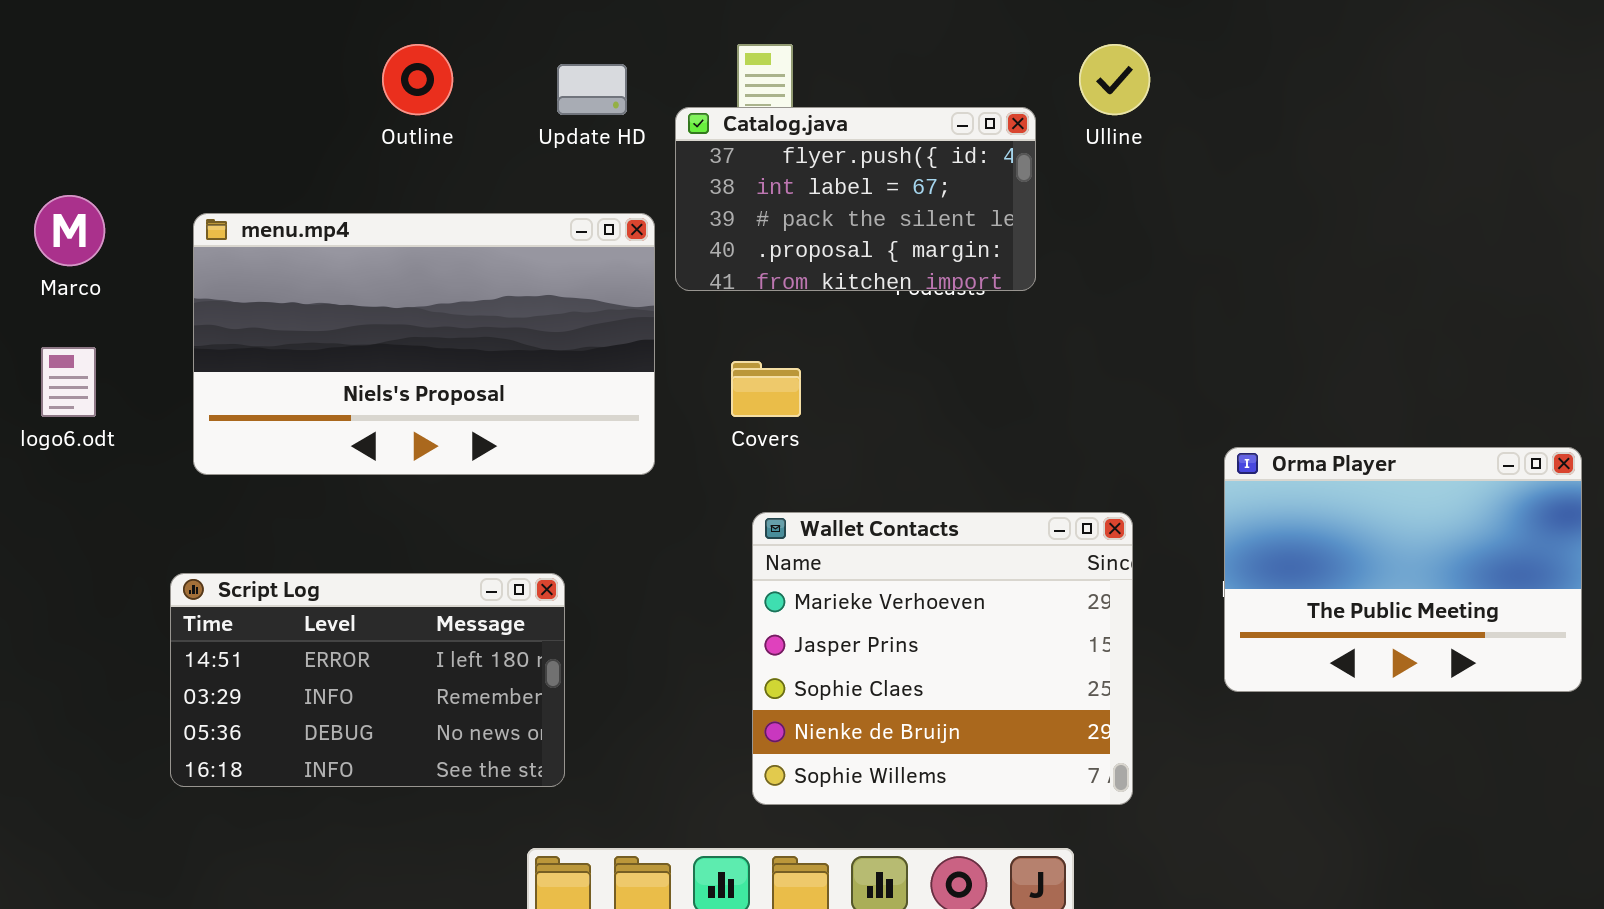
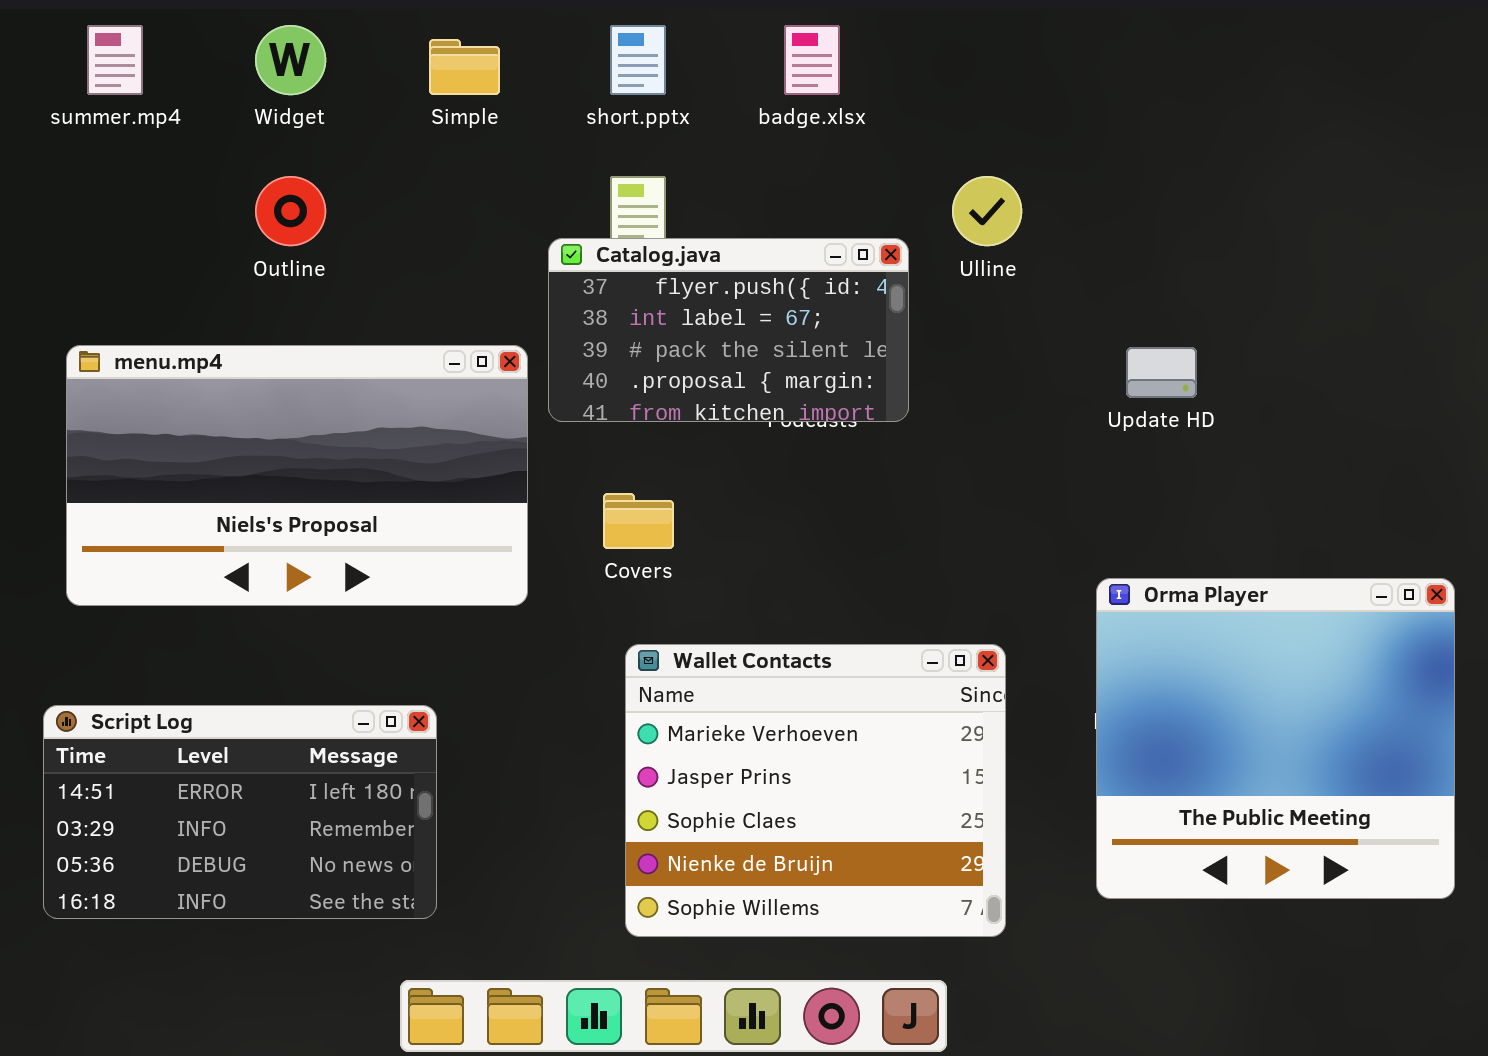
Update HD: [557,64,627,115] -> [1126,347,1197,398], moved
Orma Player: [1224,447,1582,692] -> [1096,578,1455,899], resized

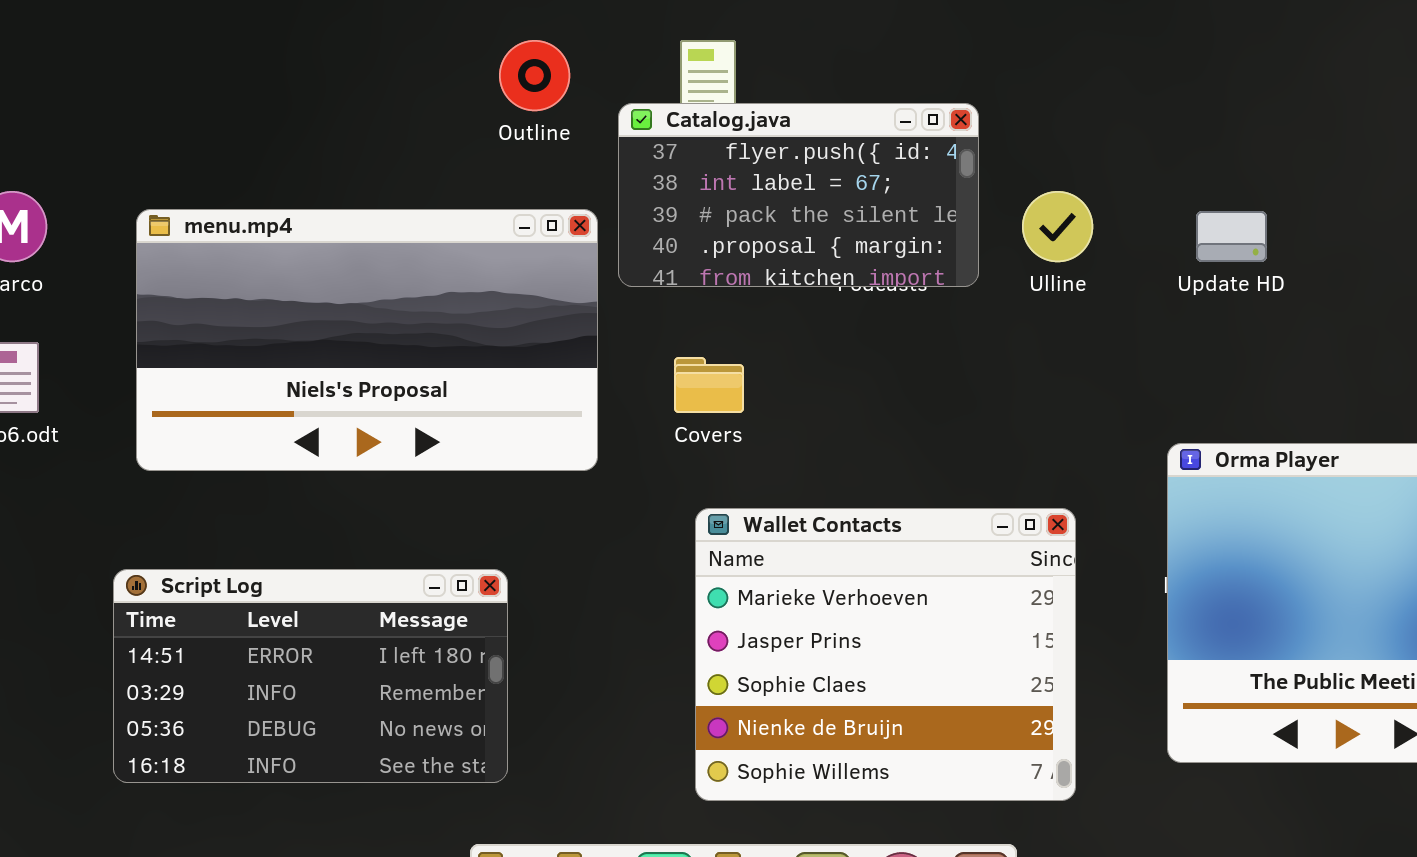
Outline: [255,176,326,246] -> [499,40,570,111], moved
Ulline: [952,176,1022,246] -> [1022,191,1093,262], moved

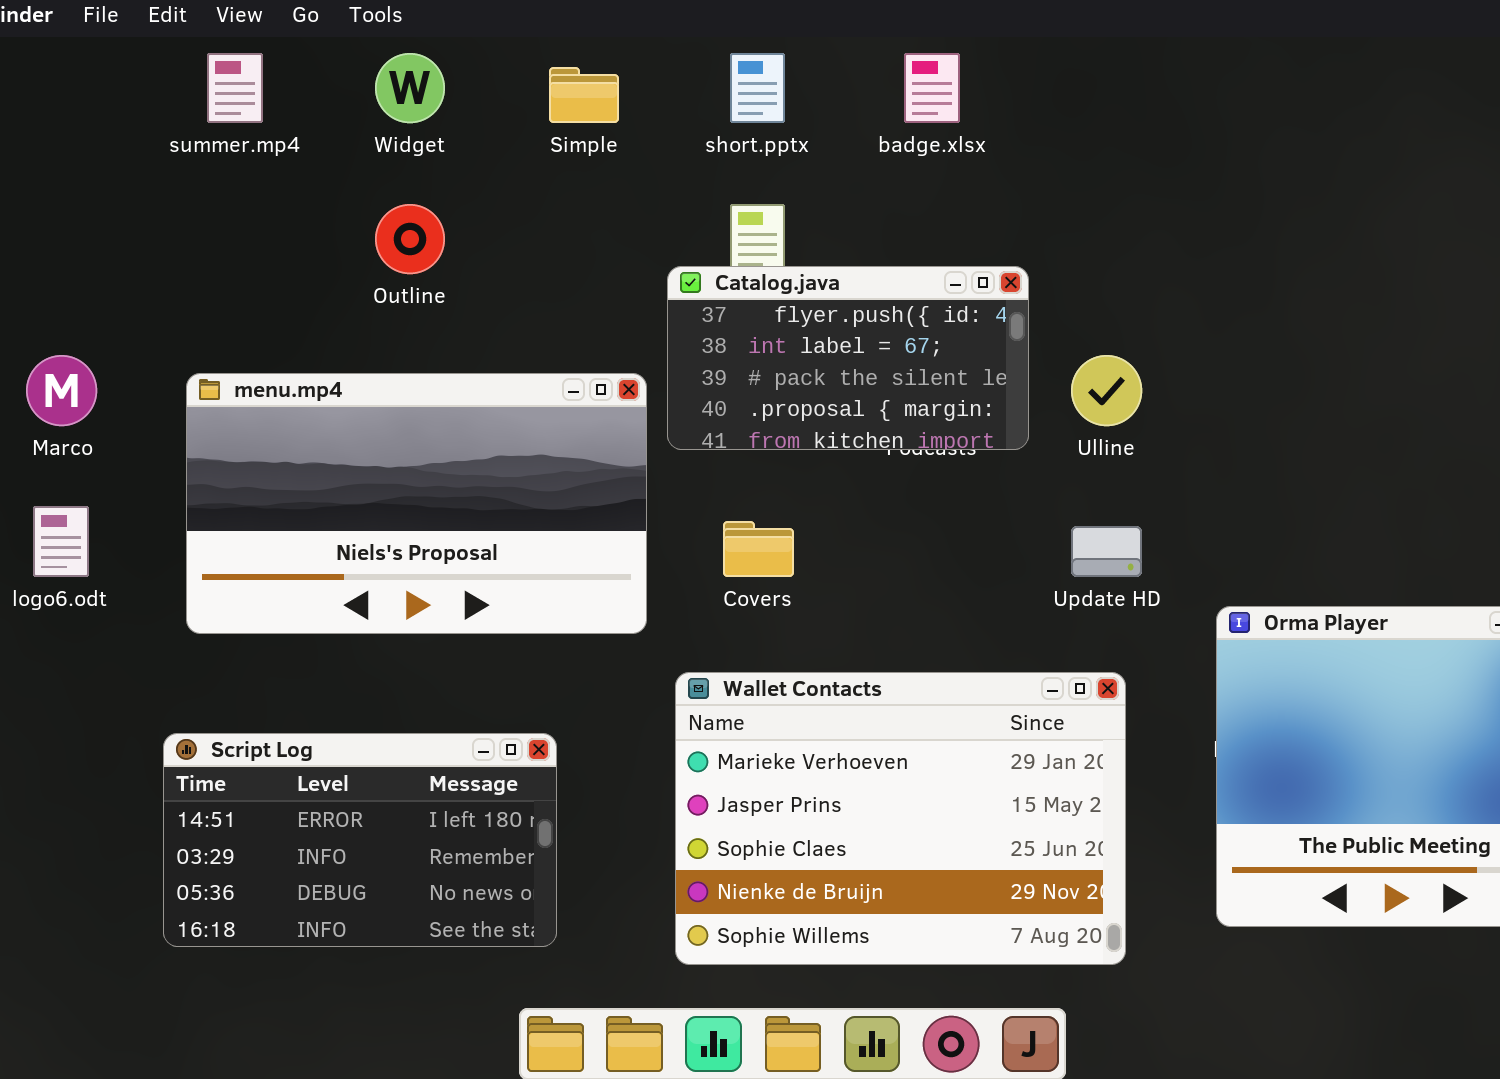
Outline: [499,40,570,111] -> [375,204,445,274], moved
Update HD: [1196,211,1267,262] -> [1071,526,1142,577], moved
Wallet Contacts: [695,508,1076,801] -> [675,672,1126,965], resized

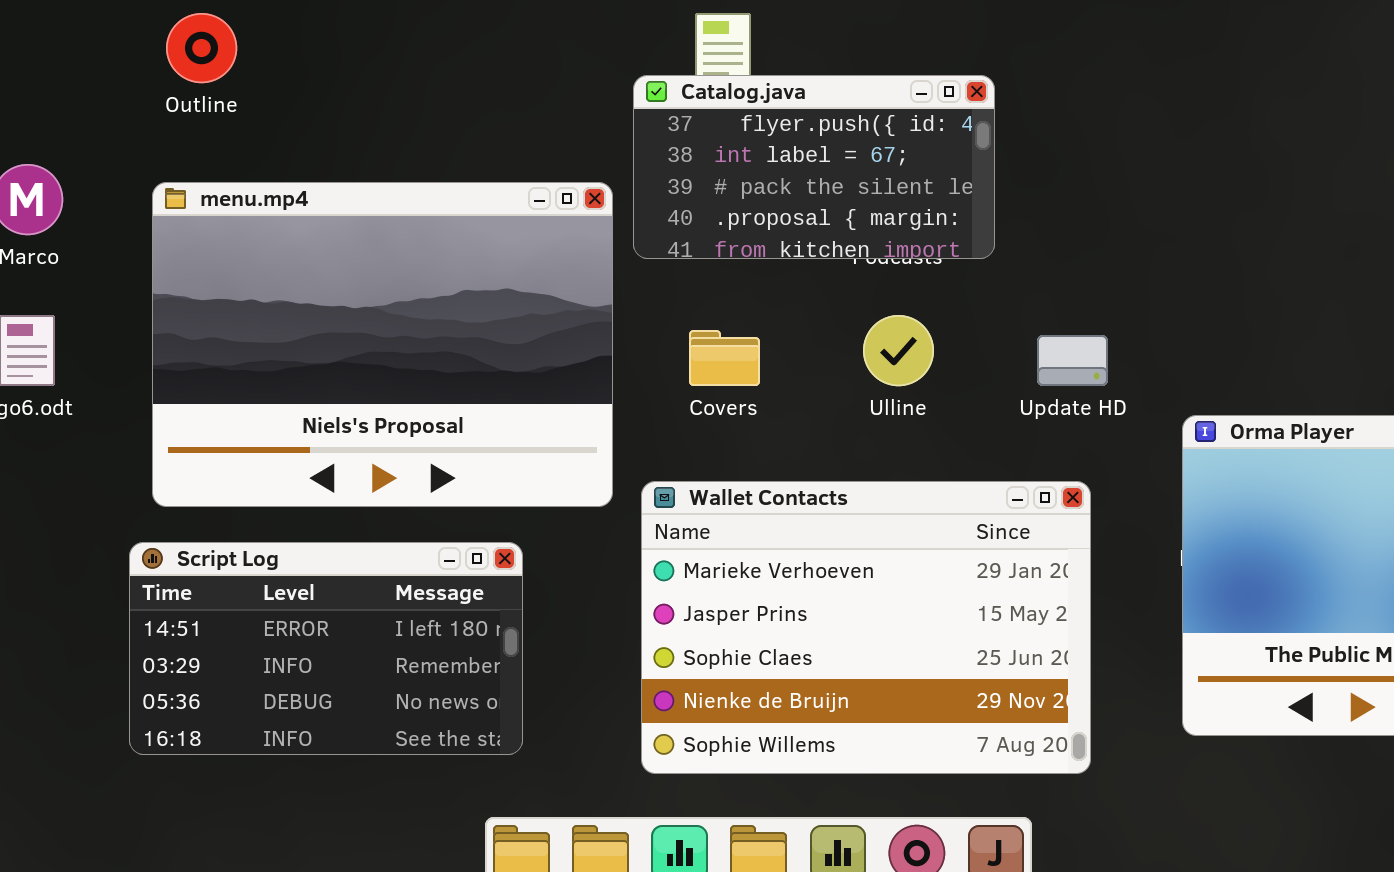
Outline: [375,204,445,274] -> [166,13,237,83], moved
Ulline: [1071,355,1142,426] -> [863,315,934,386], moved
menu.mp4: [186,373,647,634] -> [152,182,613,507], resized

